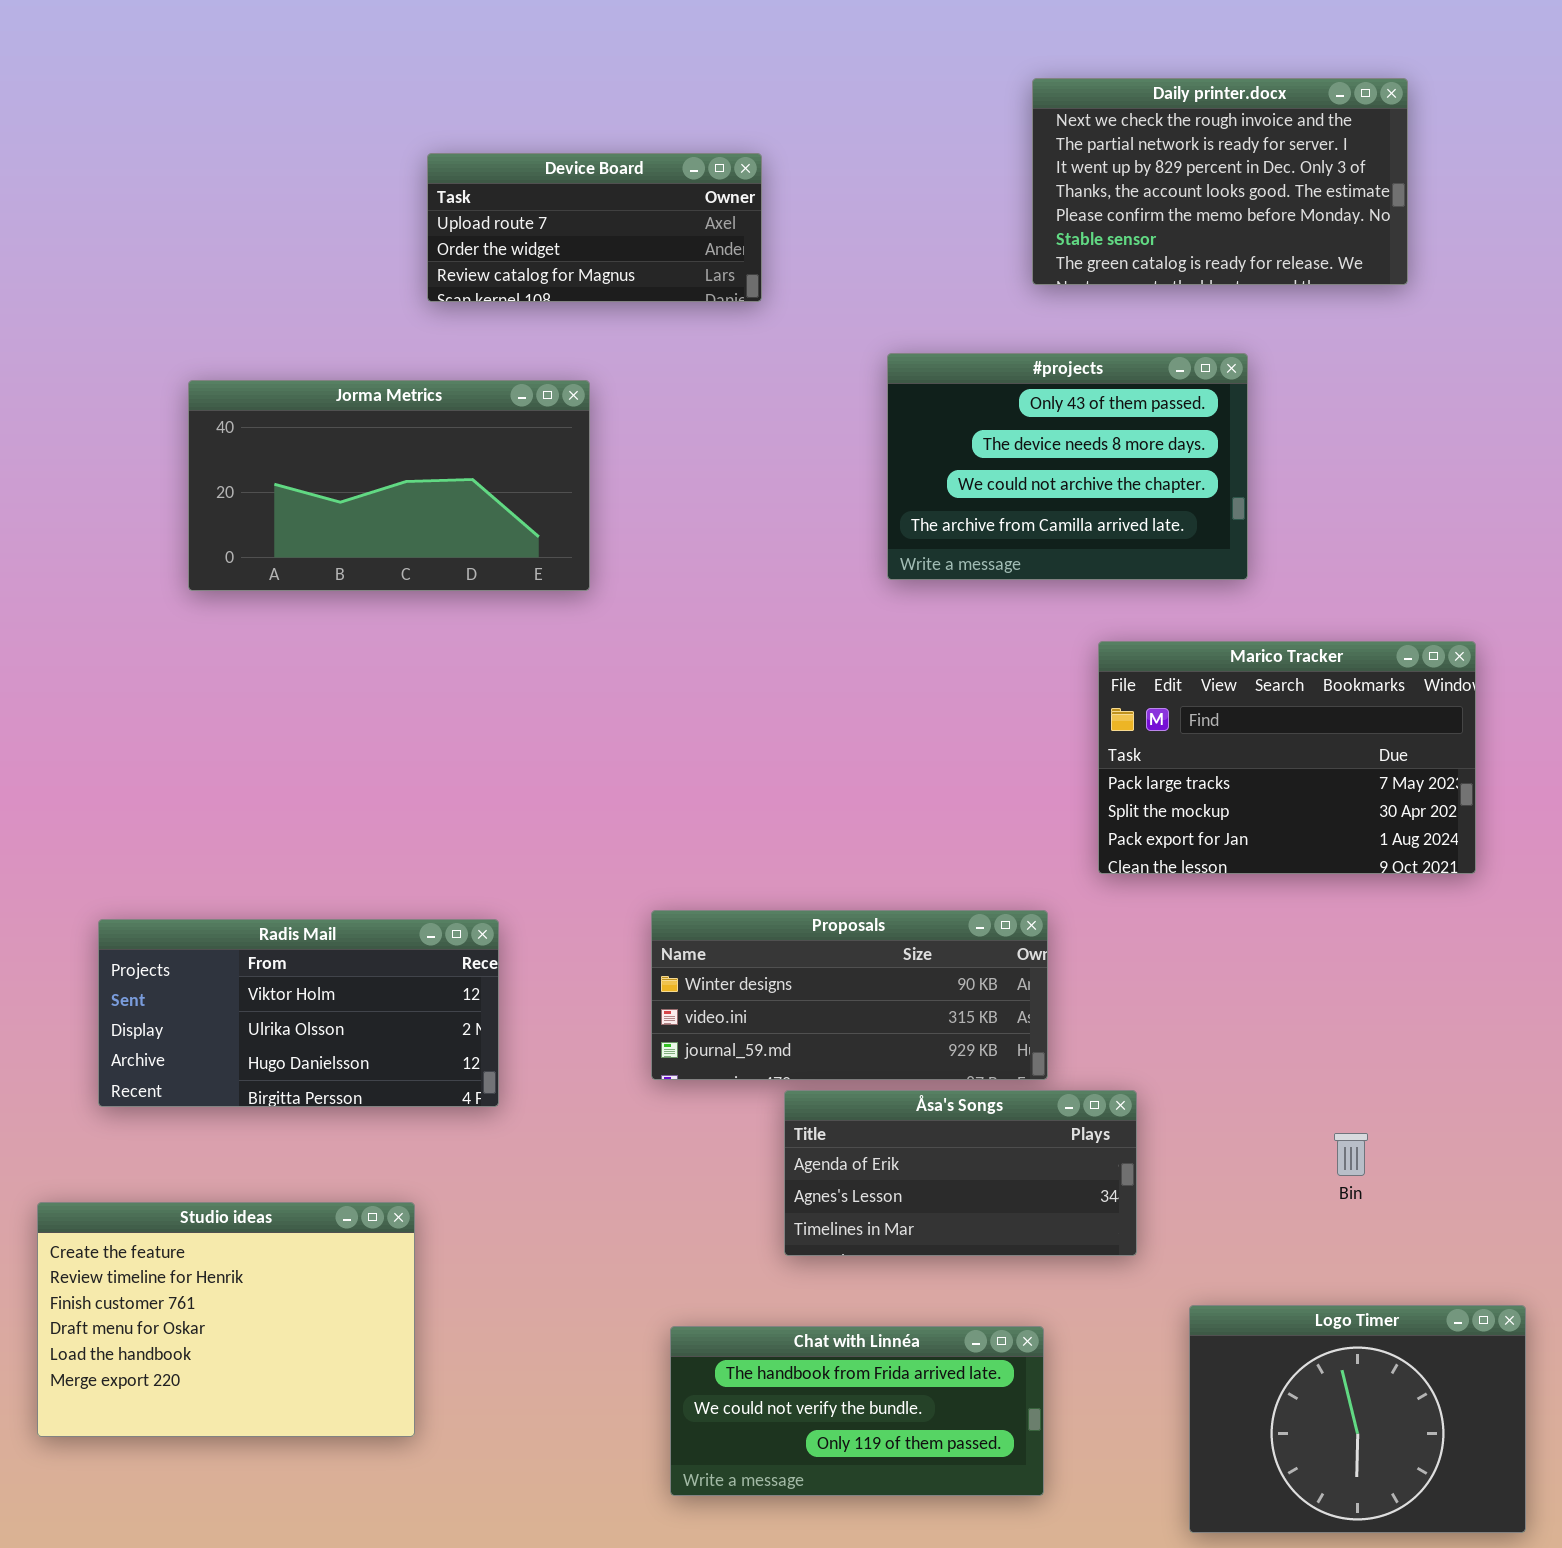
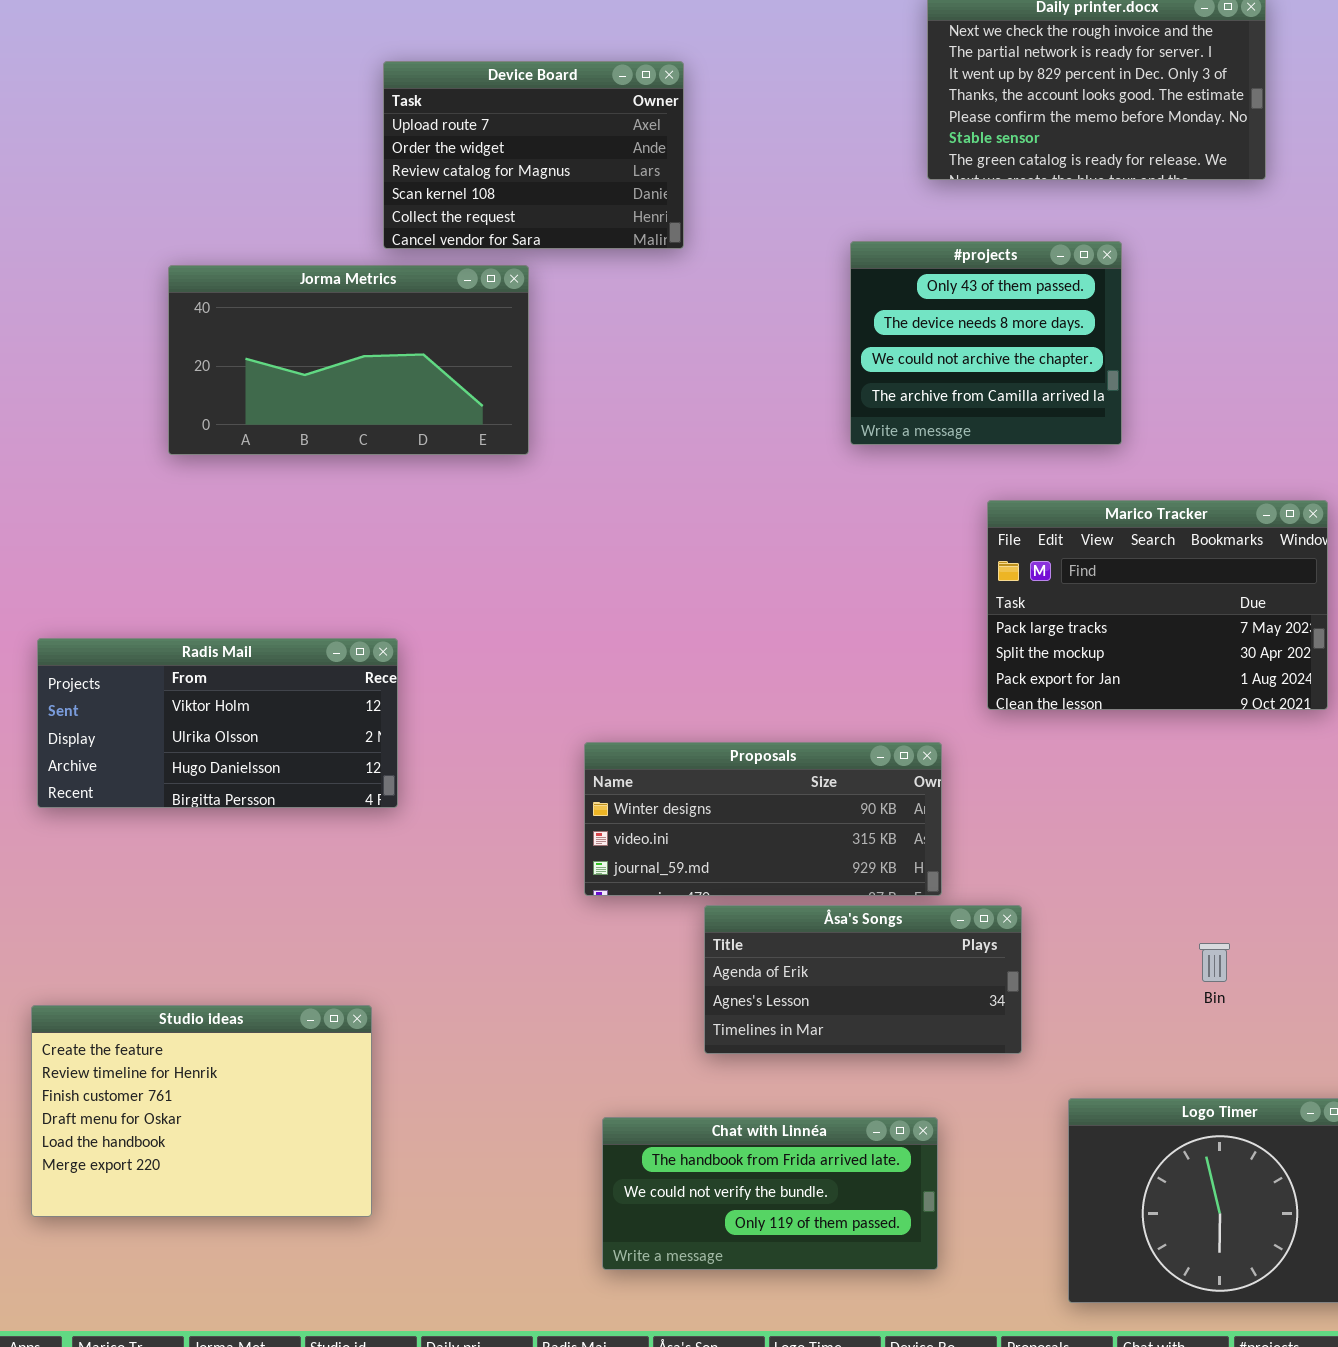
Device Board: [427,153,762,302] -> [383,61,684,249], resized
#projects: [887,353,1248,580] -> [850,241,1122,445], resized
Radis Mail: [98,919,499,1107] -> [37,638,398,808], moved

